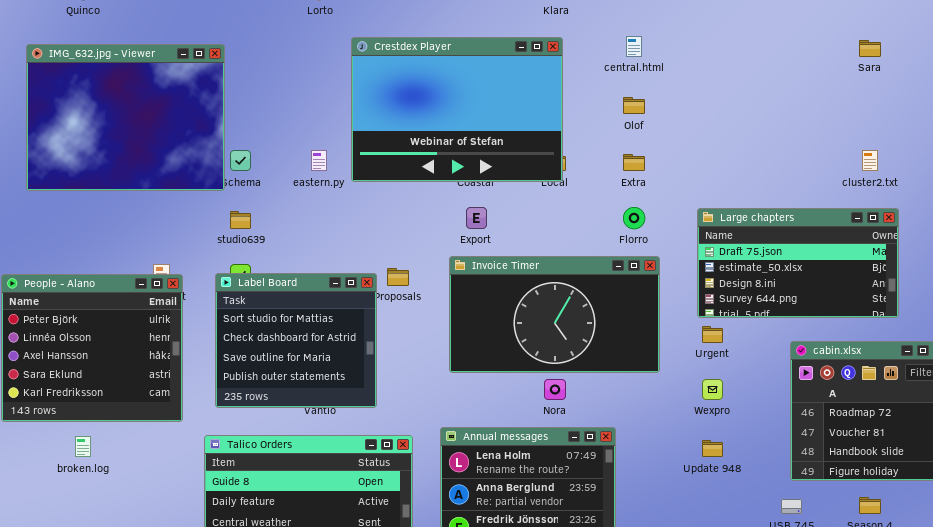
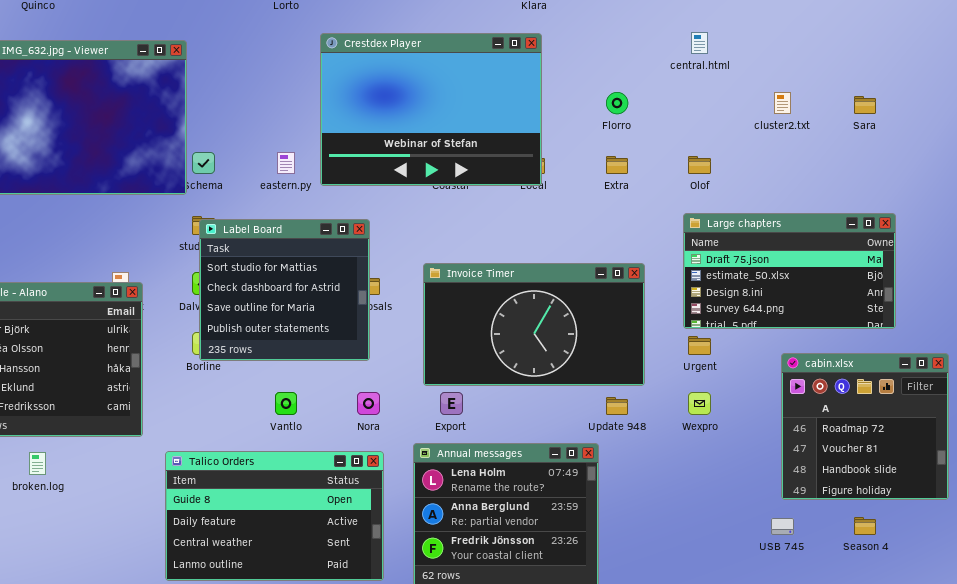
central.html: [626,36,642,57] -> [691,32,708,54], moved
Sara: [859,40,881,57] -> [854,96,876,114], moved
Olof: [623,97,645,114] -> [688,156,711,174], moved
cluster2.txt: [862,150,878,171] -> [774,92,791,114], moved
Export: [466,207,487,229] -> [440,392,463,415], moved
Florro: [623,207,645,229] -> [606,92,628,114], moved
Label Board: [215,273,377,408] -> [199,219,370,361], moved
Nora: [544,379,566,400] -> [357,392,380,415], moved
Update 948: [702,440,723,457] -> [606,397,628,415], moved

